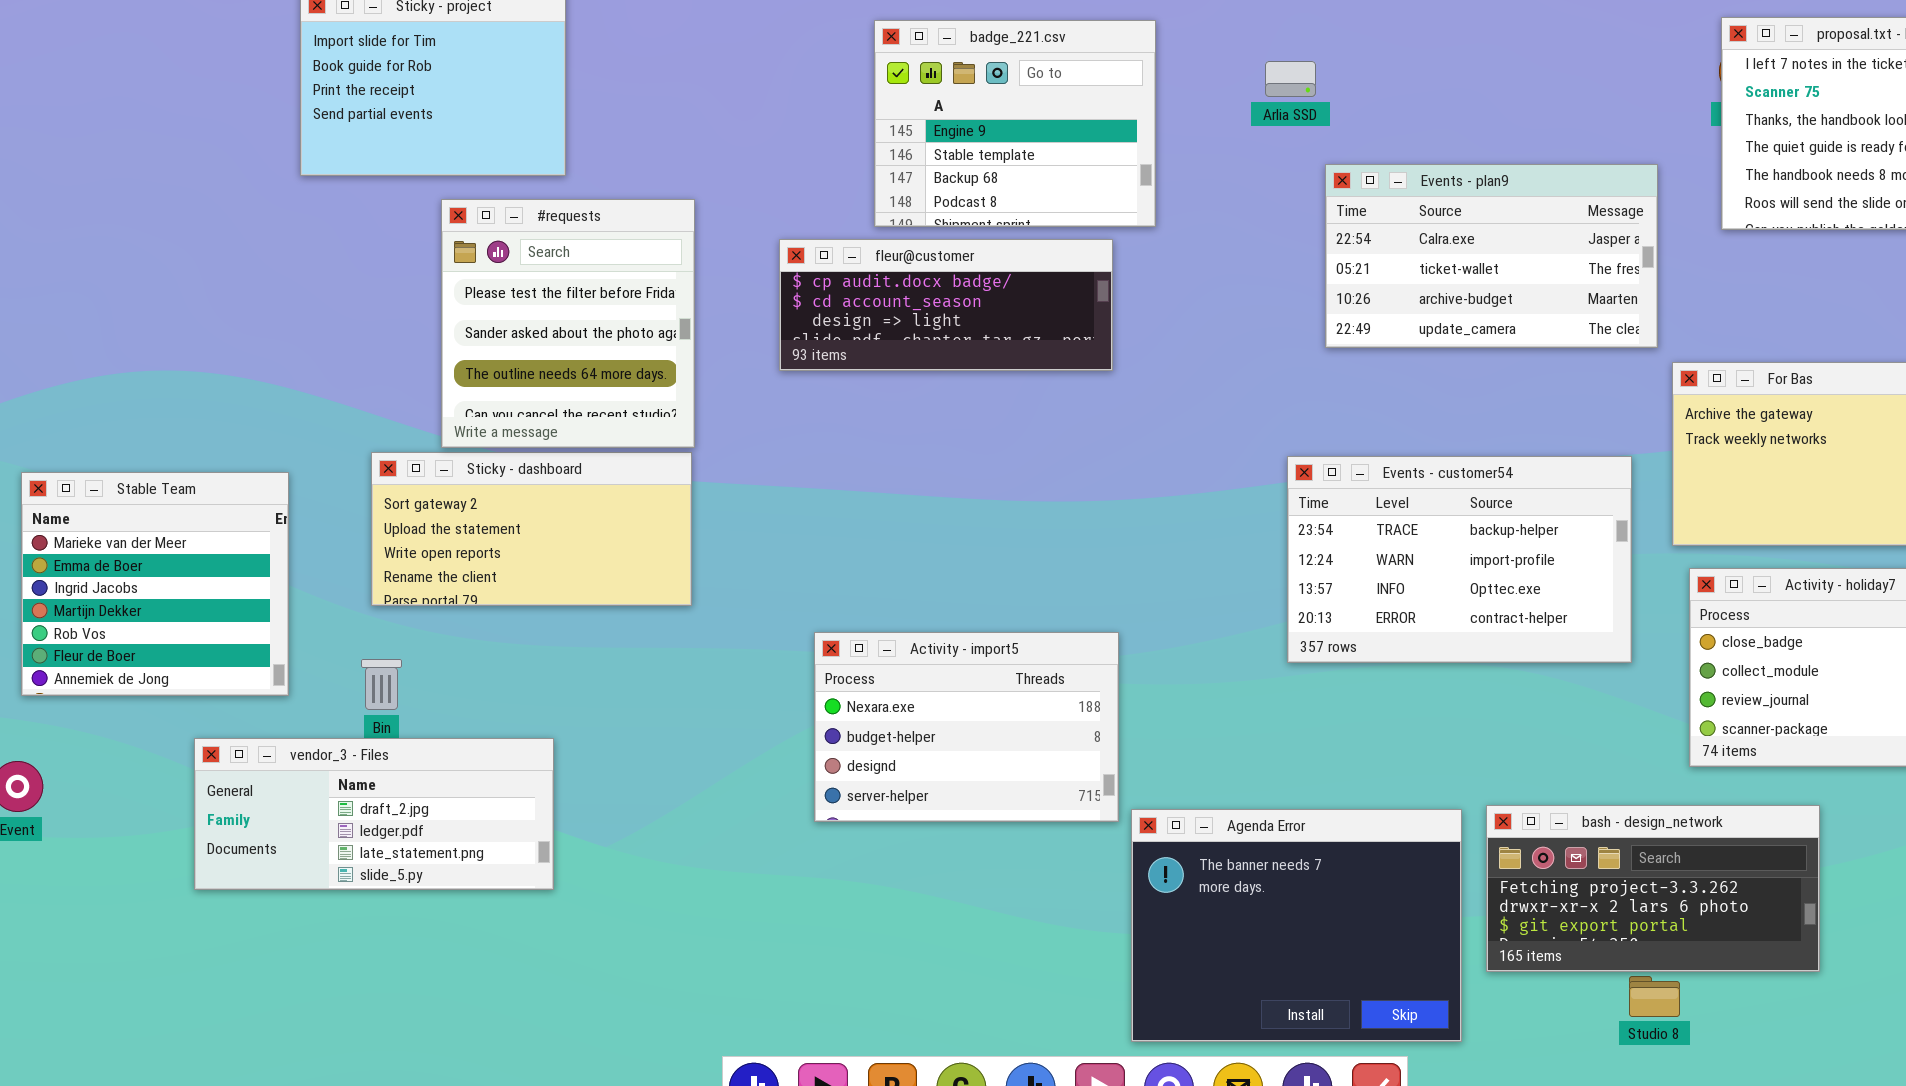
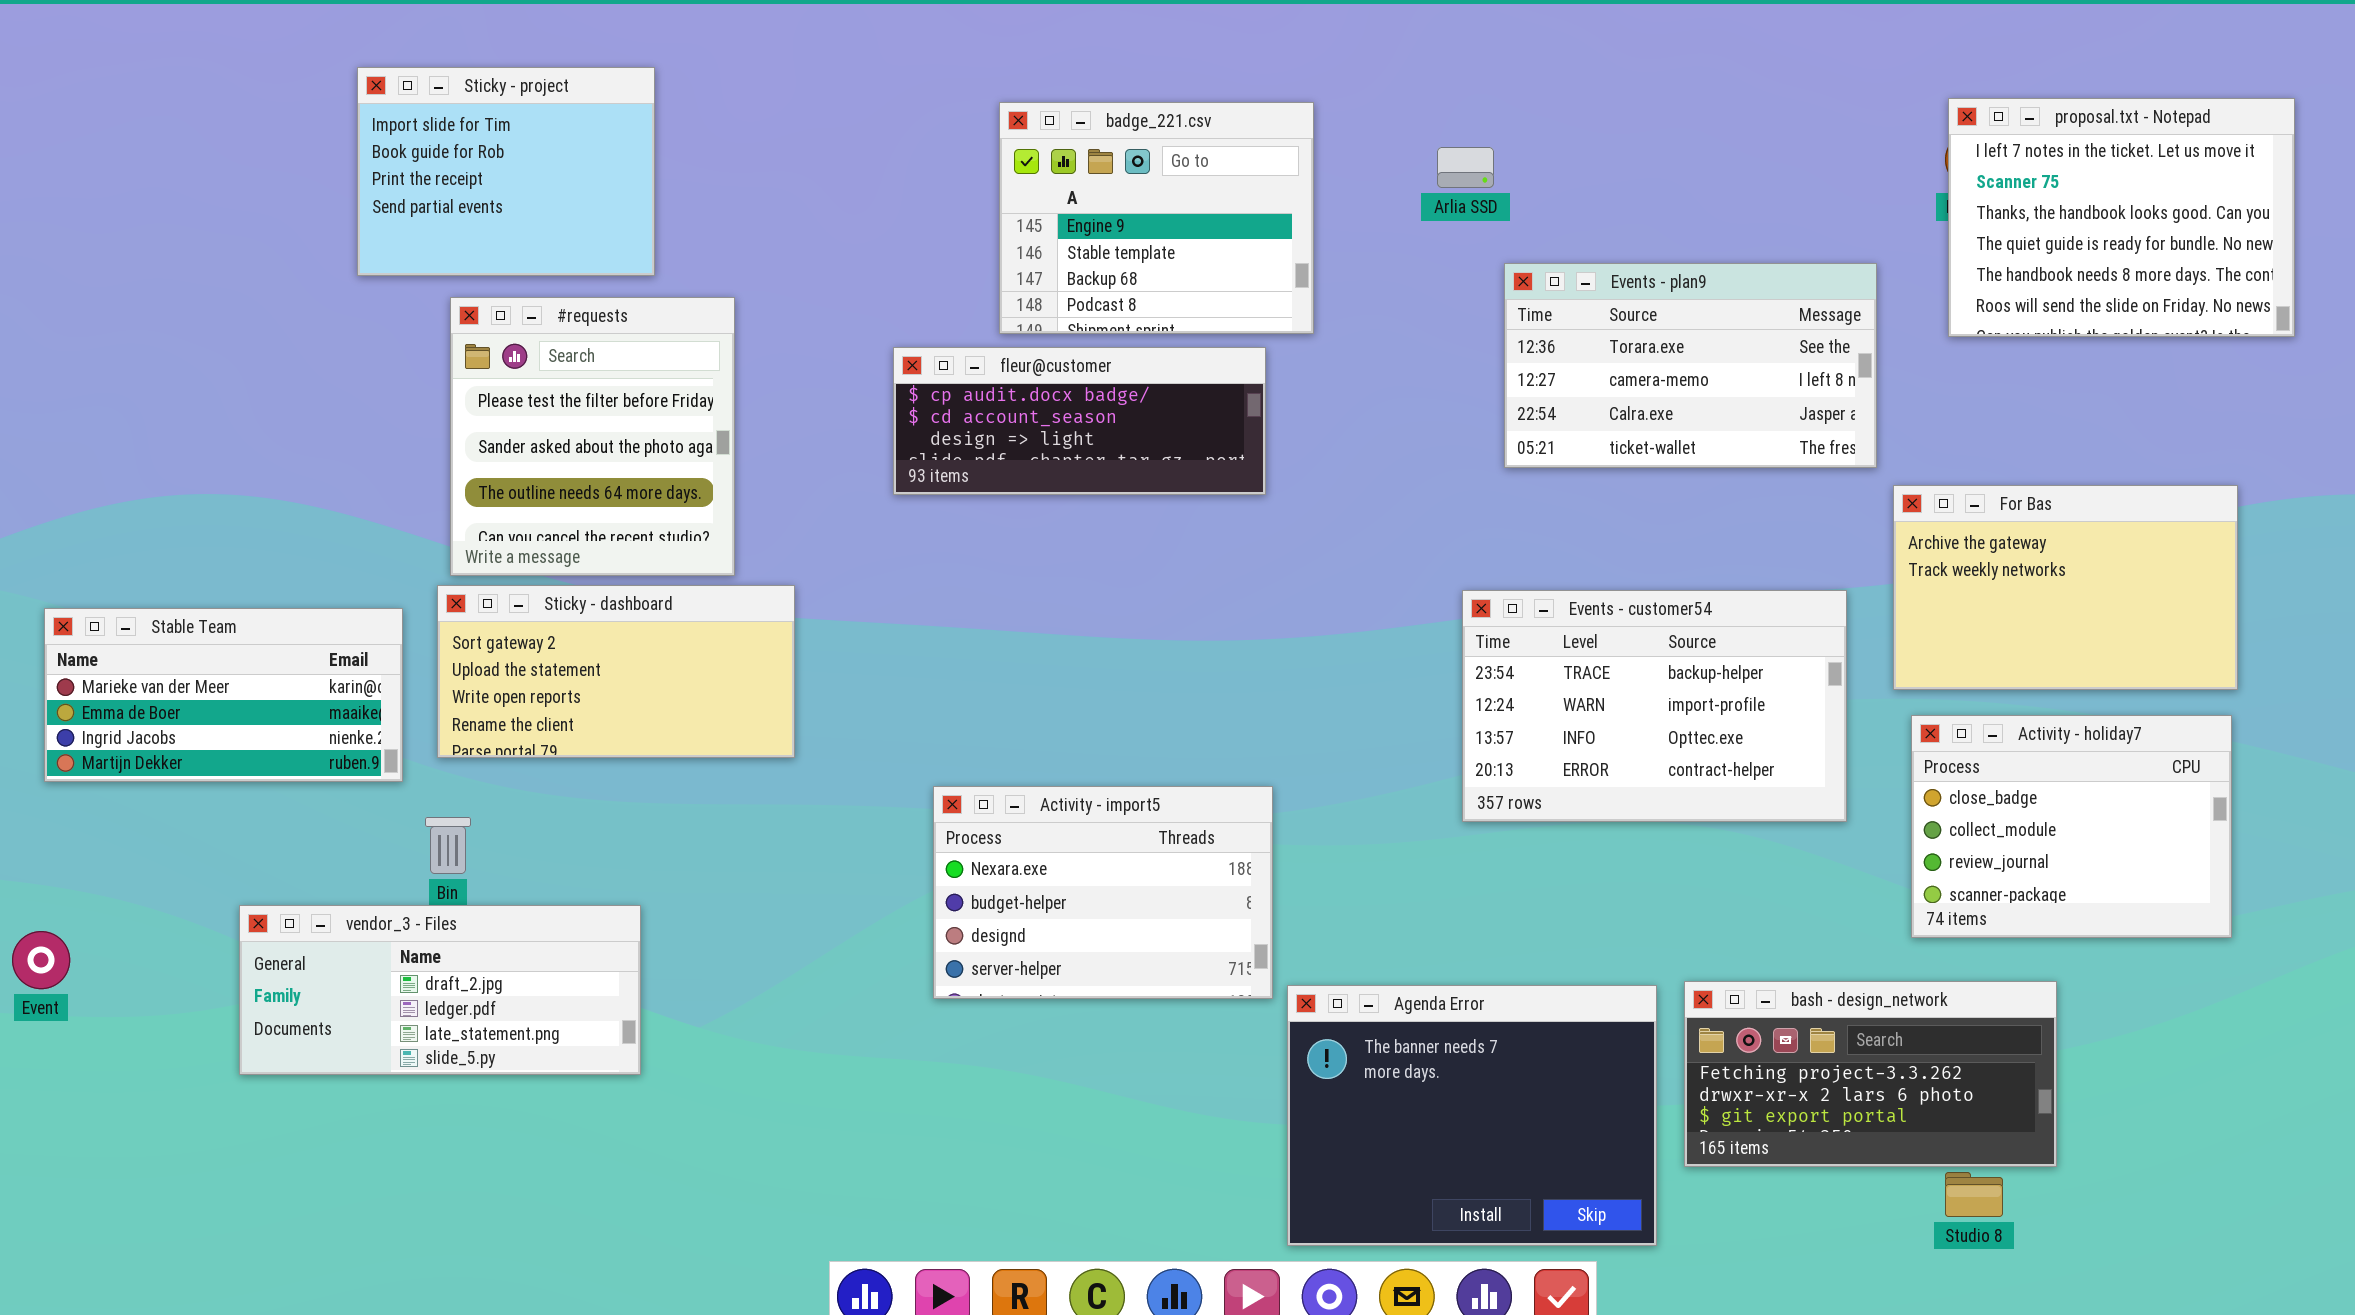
Events - plan9: [1325,164,1658,348] -> [1504,263,1877,468], scrolled up 2 rows
#requests: [441,199,695,448] -> [450,297,735,576], moved
Stable Team: [21,472,289,696] -> [44,608,403,782], resized
Studio 8: [1629,976,1680,1017] -> [1945,1172,2003,1217], moved

